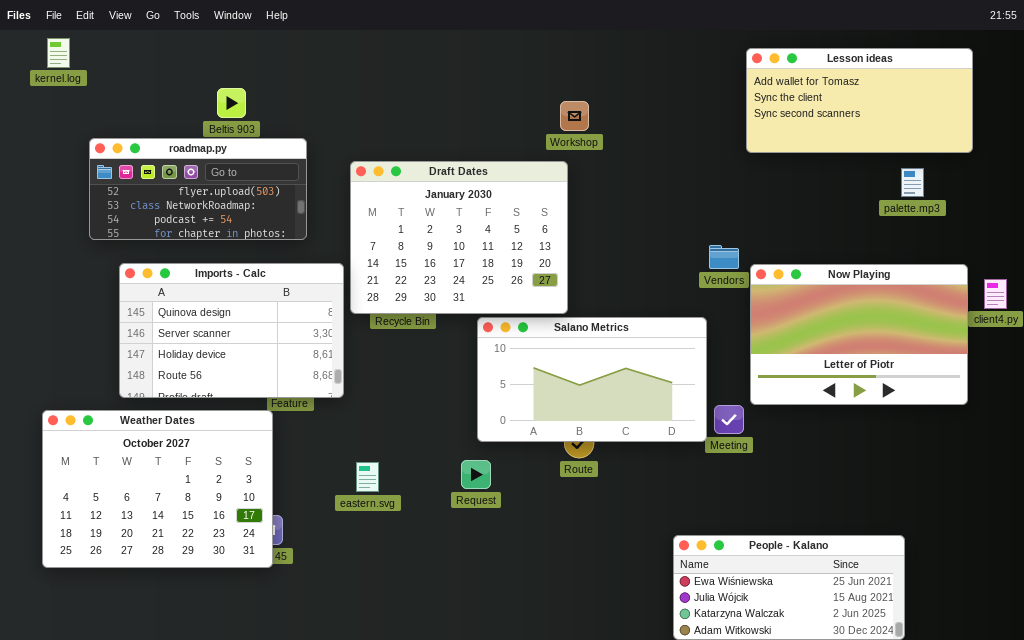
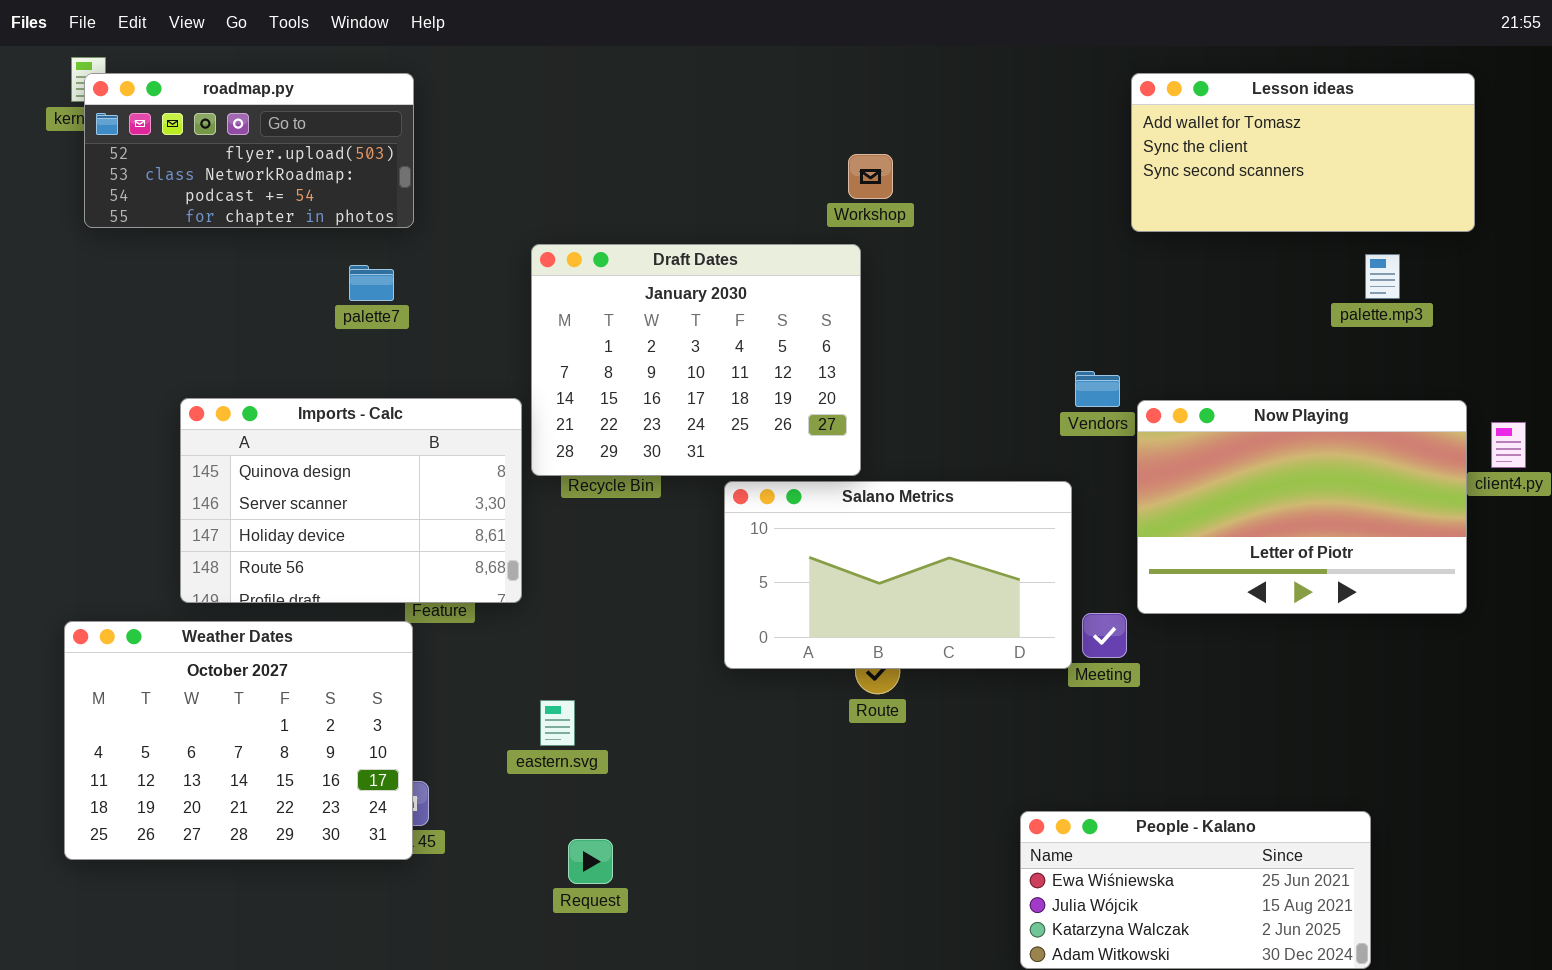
roadmap.py: [89,138,307,240] -> [84,73,414,228], moved
Request: [461,460,491,489] -> [568,839,613,884], moved

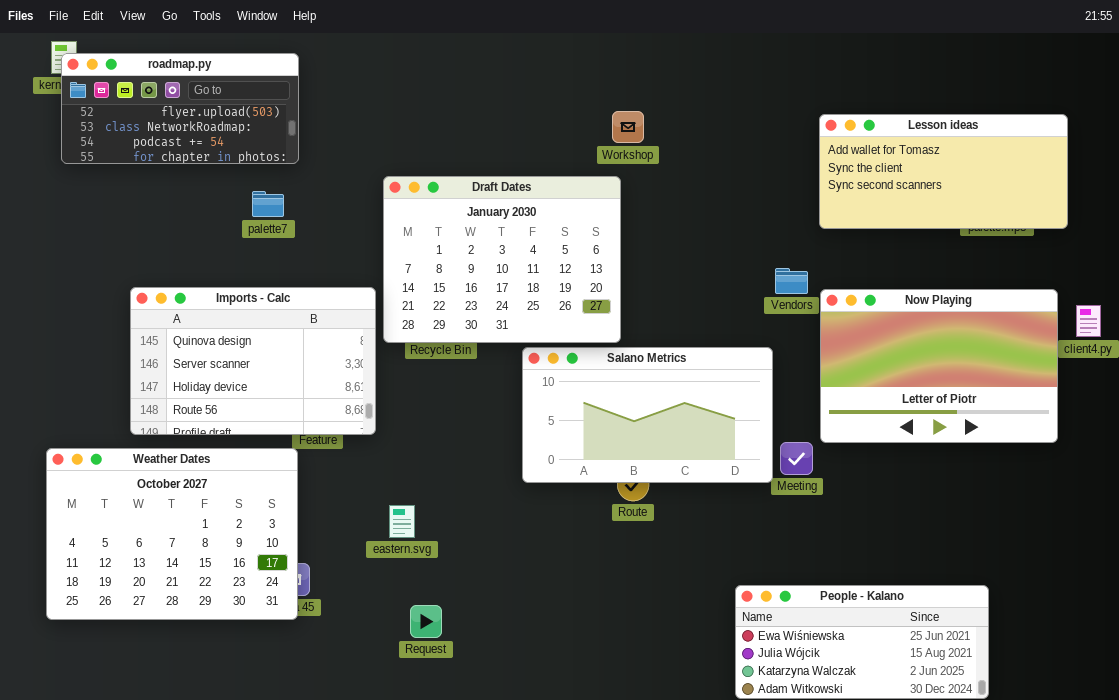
Lesson ideas: [1131,73,1475,232] -> [819,114,1068,229], moved

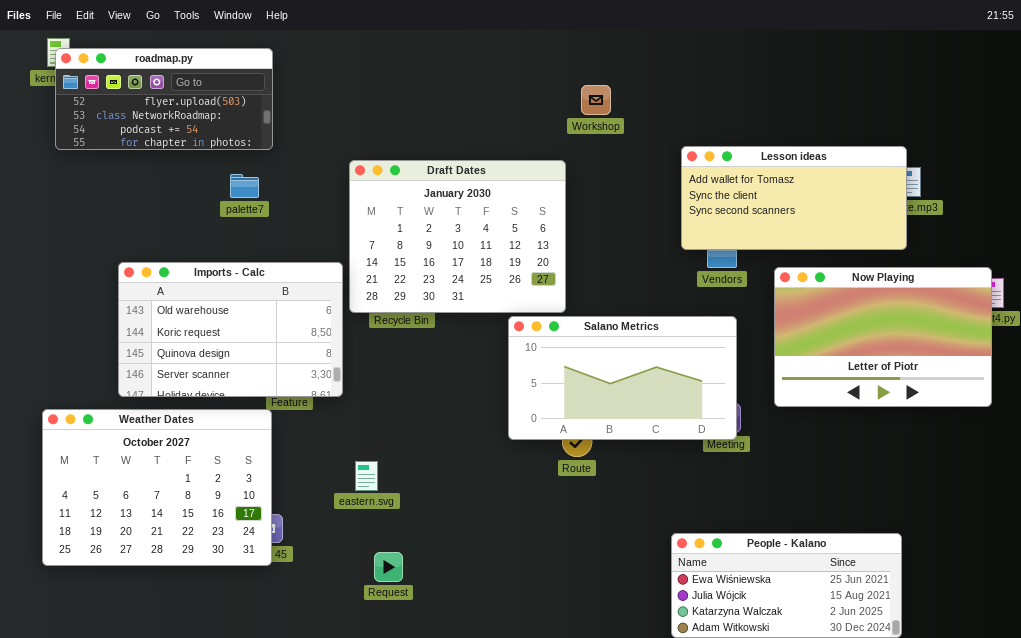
Workshop: [612,111,644,143] -> [581,85,611,115], moved
Lesson ideas: [819,114,1068,229] -> [681,146,907,250], moved
Imports - Calc: [130,287,376,435] -> [118,262,343,397], scrolled up 2 rows
Now Playing: [820,289,1058,443] -> [774,267,992,407], moved
Salano Metrics: [522,347,773,483] -> [508,316,737,440], moved

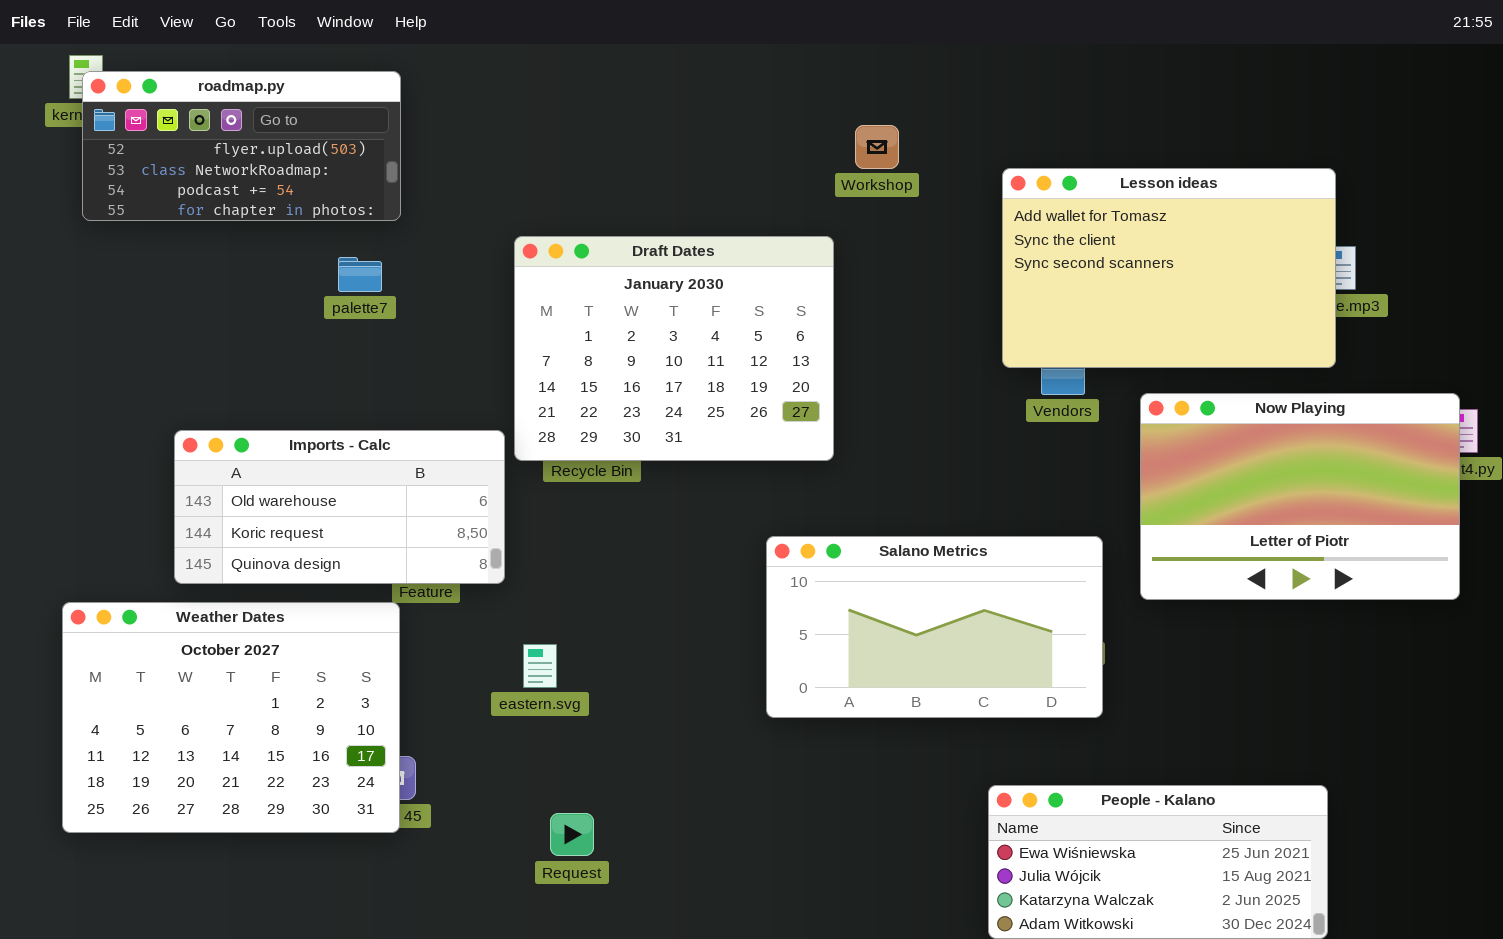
Lesson ideas: [681,146,907,250] -> [1002,168,1336,368], resized
Imports - Calc: [118,262,343,397] -> [174,430,505,584], resized
Salano Metrics: [508,316,737,440] -> [766,536,1103,718], moved
eastern.svg: [355,461,378,491] -> [523,644,557,688], moved

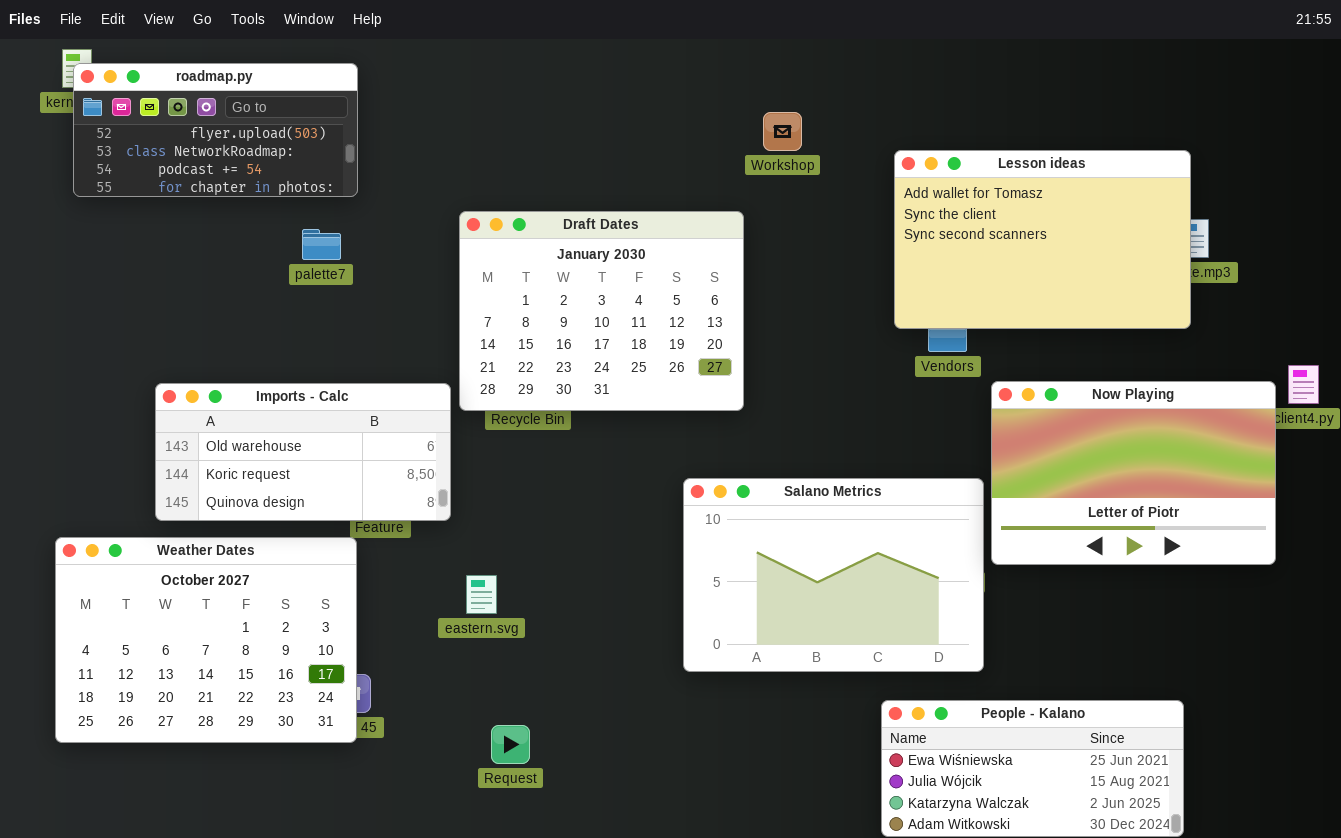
Now Playing: [1140,393,1460,600] -> [991,381,1276,565], moved
Salano Metrics: [766,536,1103,718] -> [683,478,984,672], resized

